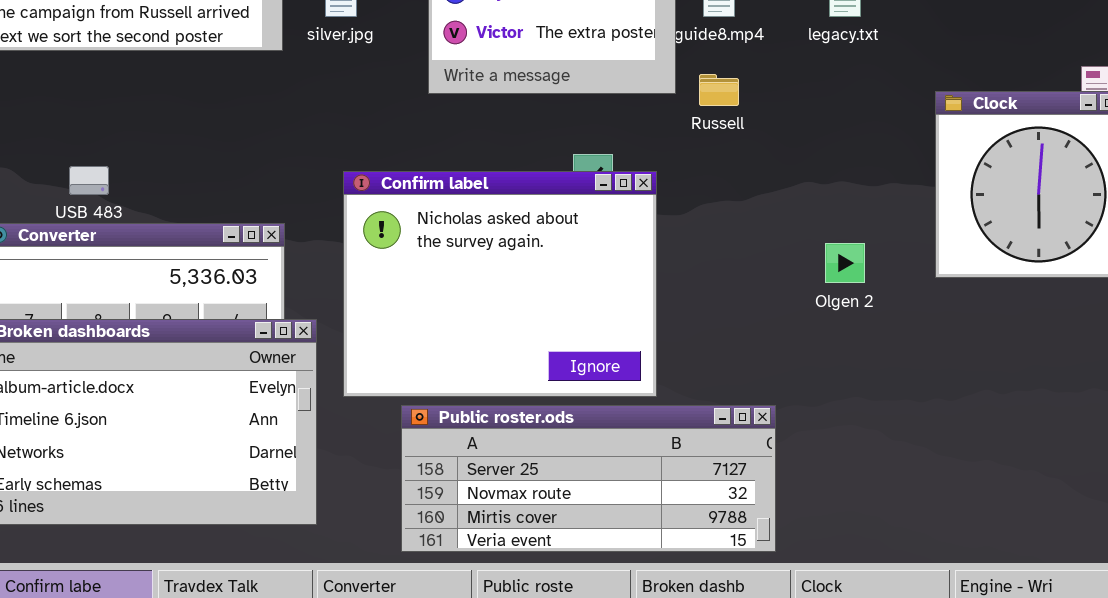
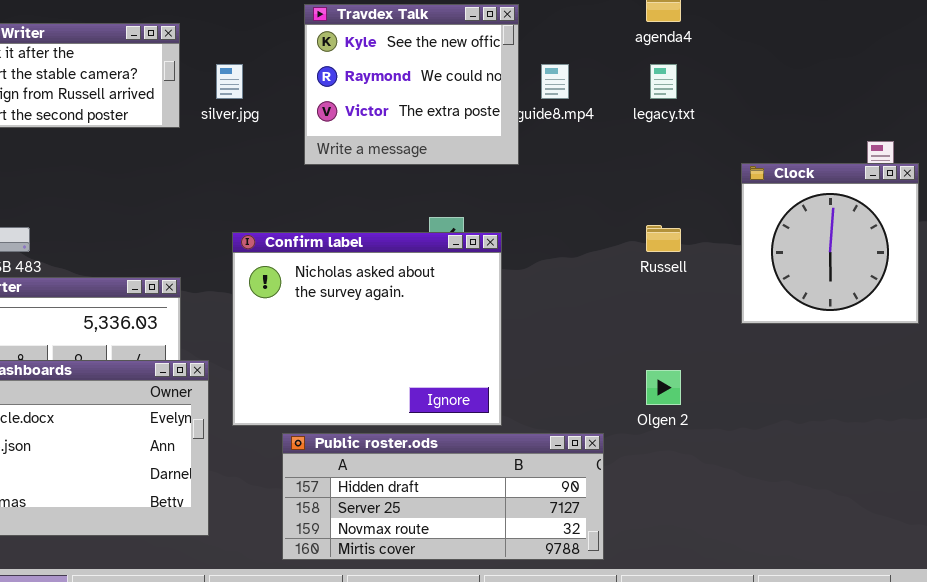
Russell: [699,74,739,106] -> [646,225,681,252], moved
Olgen 2: [825,243,865,283] -> [646,370,681,405], moved
Public roster.ods: [401,405,776,552] -> [282,433,604,560], scrolled up 1 row

